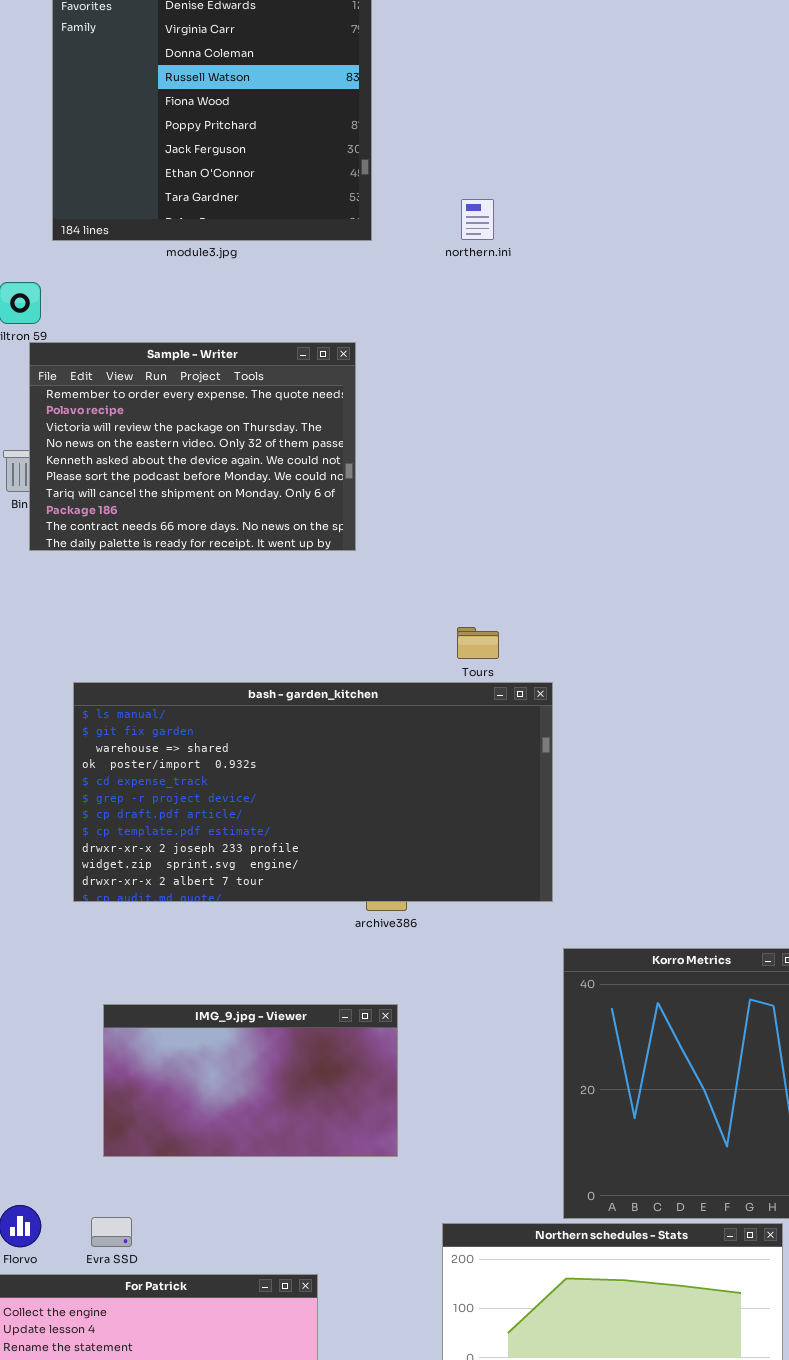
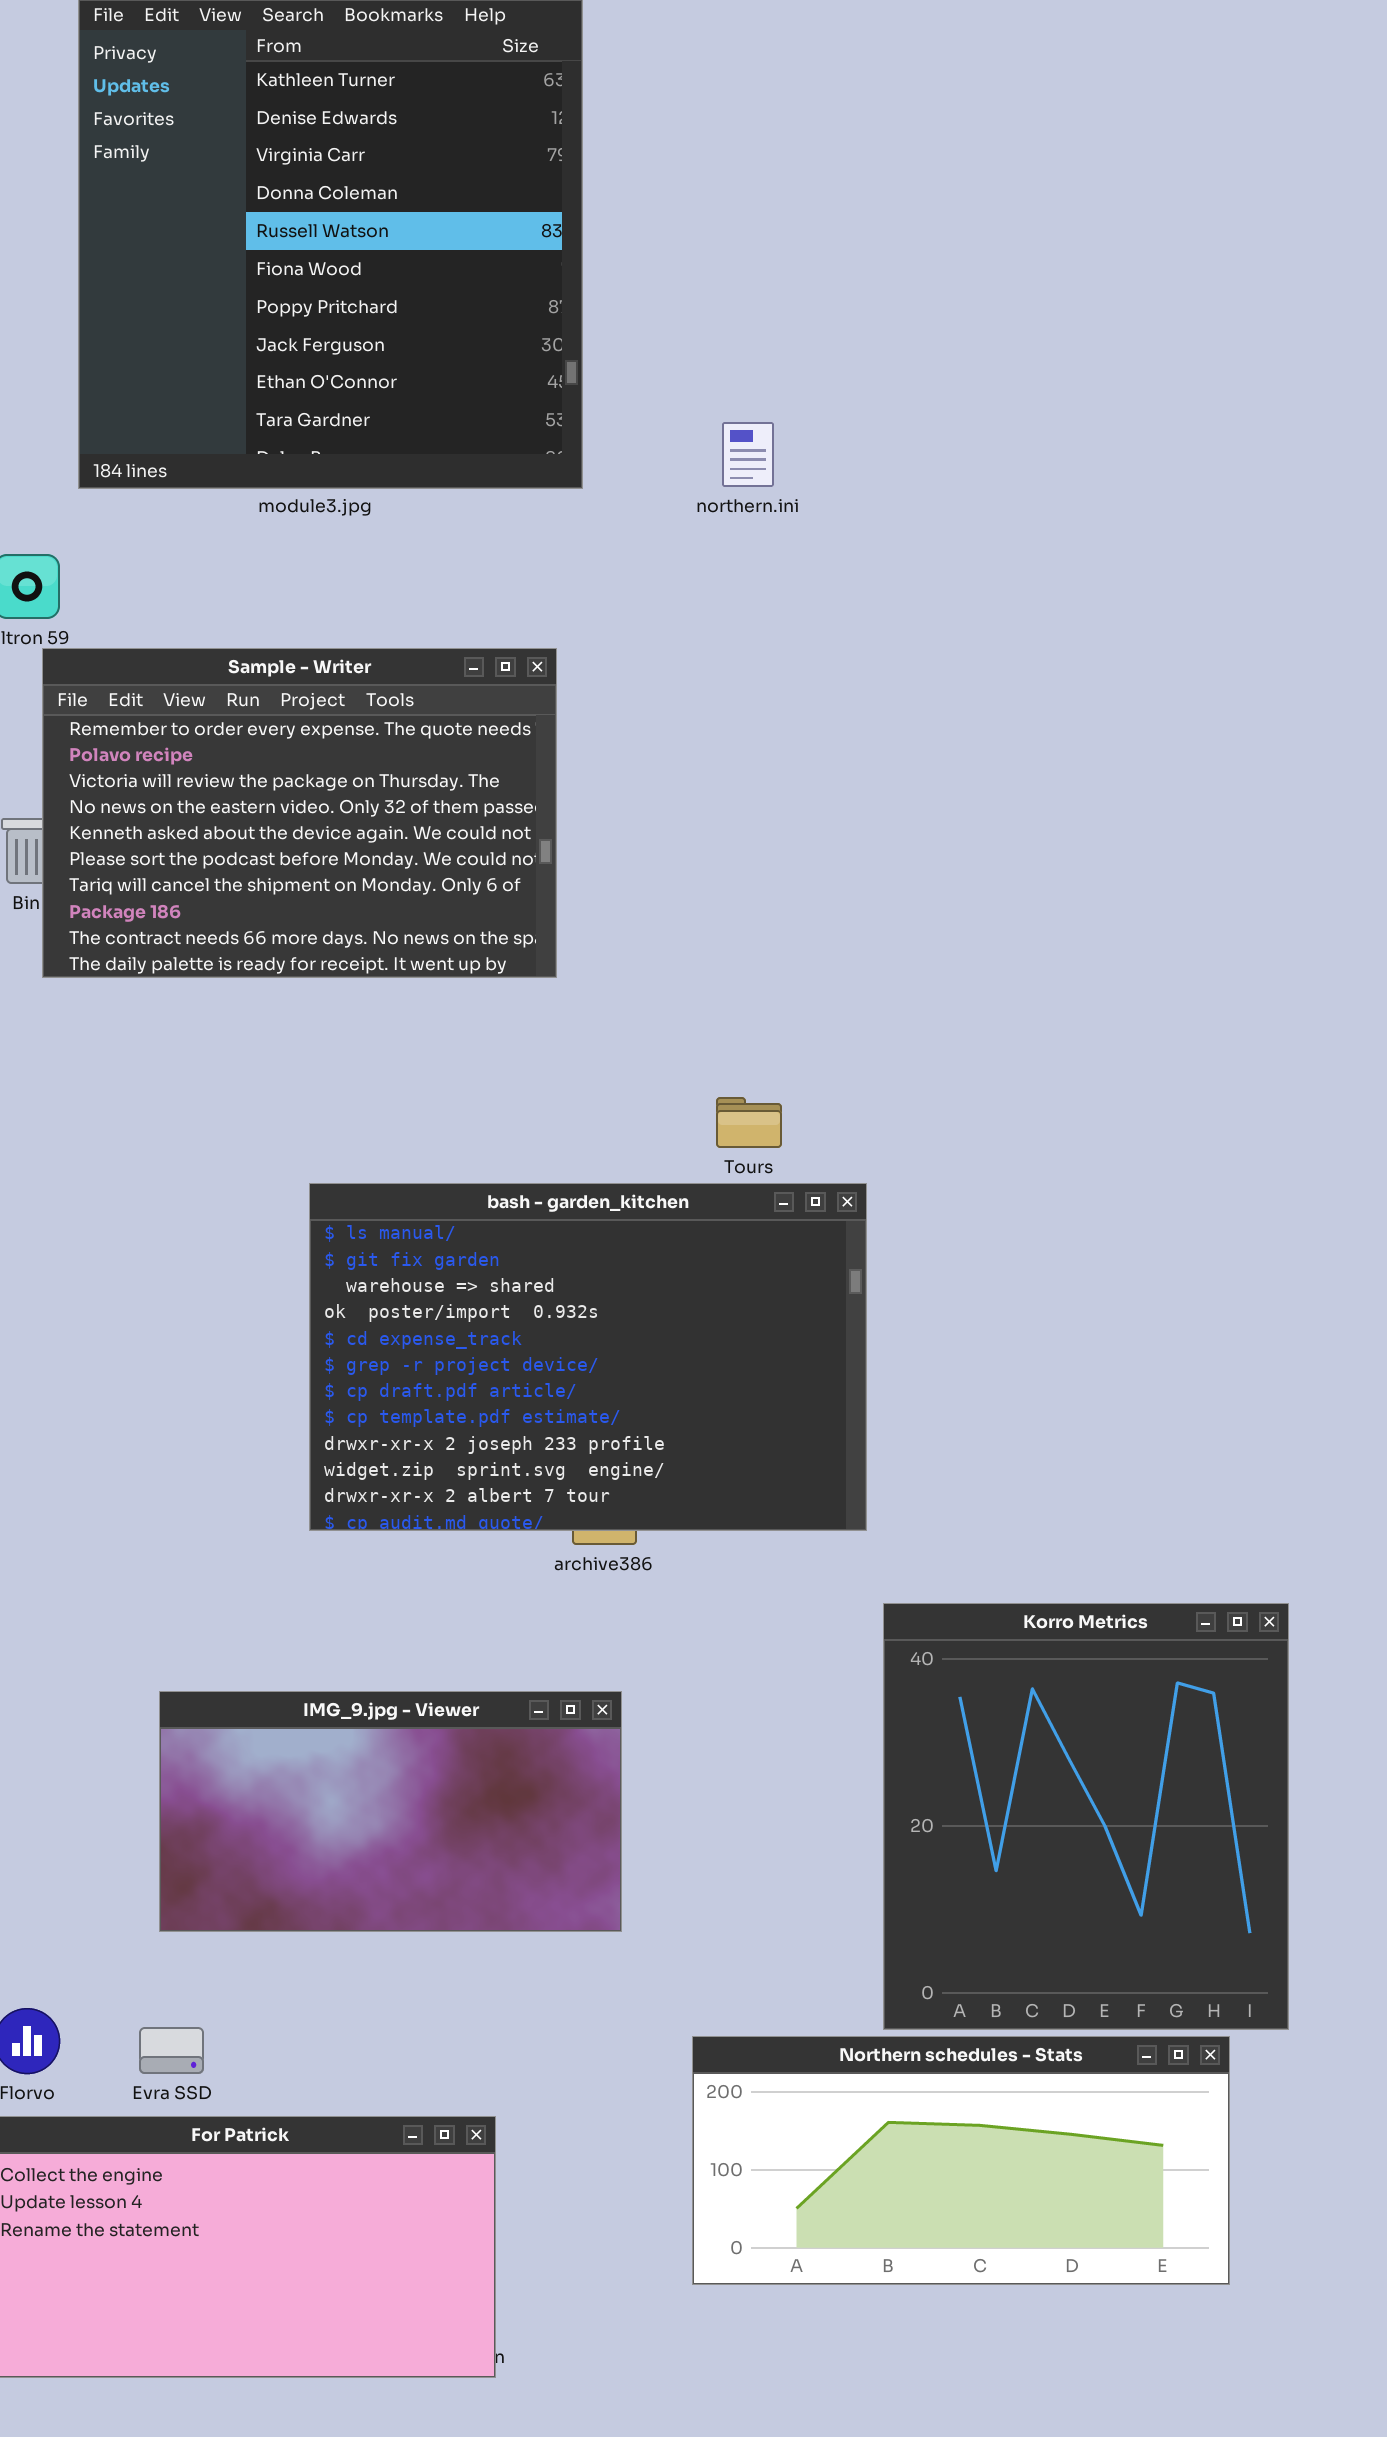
bash - garden_kitchen: [73,682,553,902] -> [309,1183,867,1531], resized

